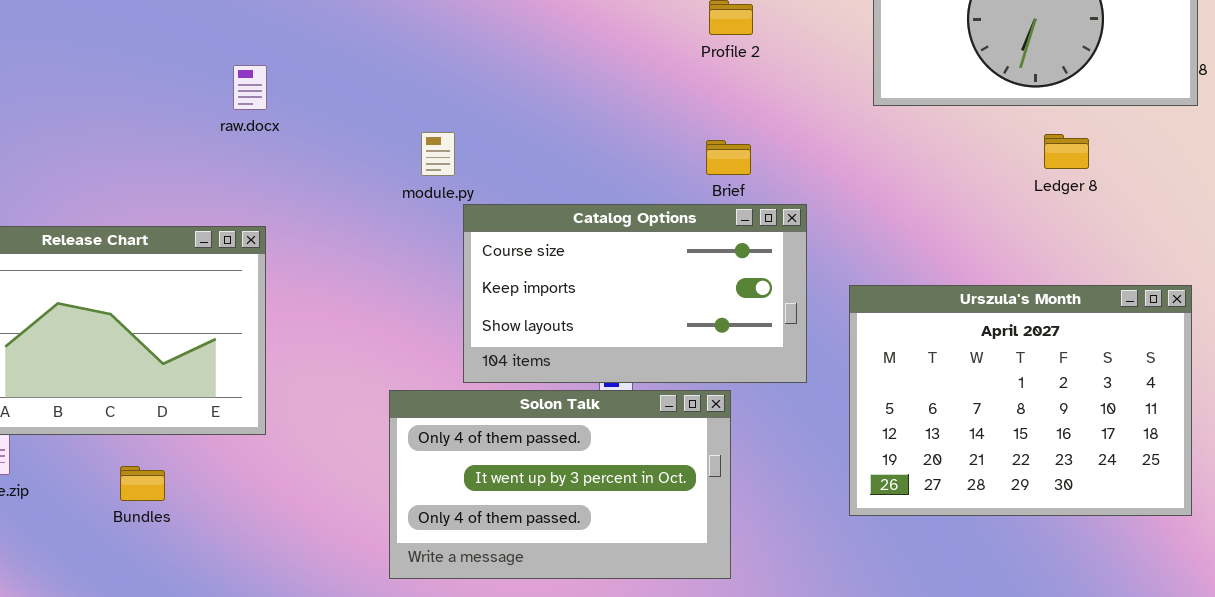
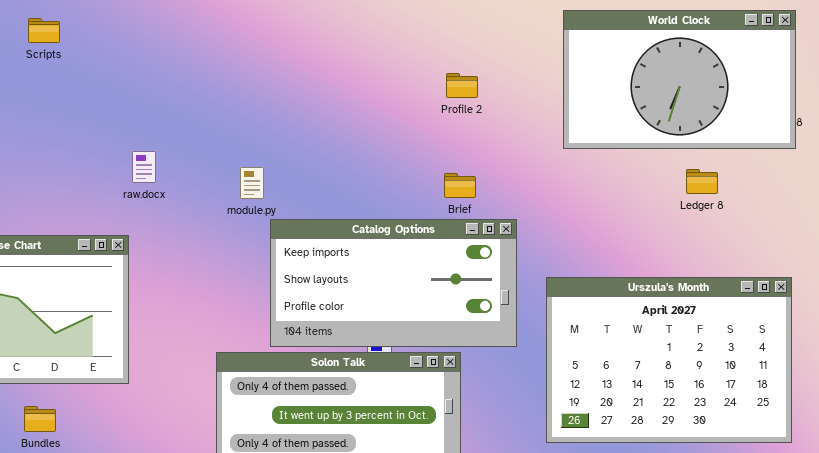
raw.docx: [233,65,267,110] -> [132,151,156,183], moved
Catalog Options: [463,204,807,383] -> [270,219,517,347], scrolled down 1 row

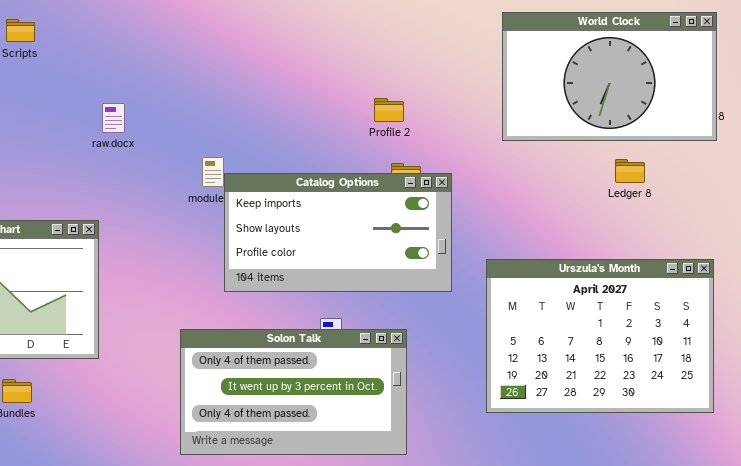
Profile 2: [446,73,478,98] -> [374,98,404,122], moved
raw.docx: [132,151,156,183] -> [102,103,125,133], moved
Catalog Options: [270,219,517,347] -> [224,173,452,292], moved

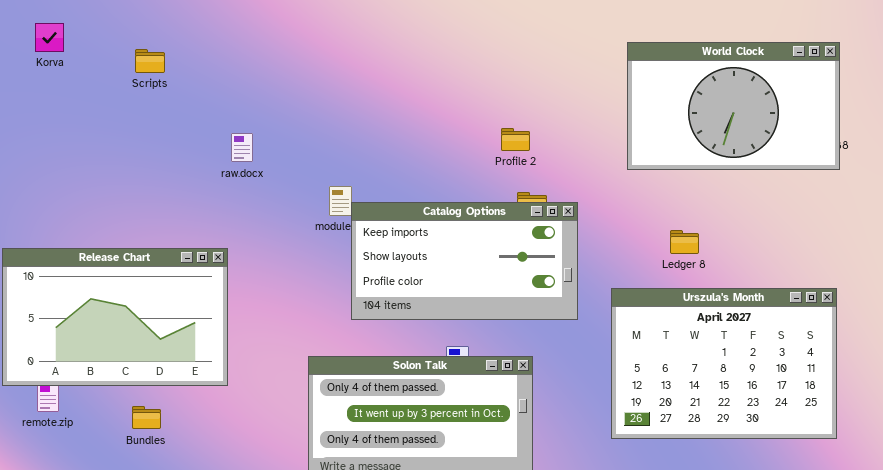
Ledger 8: [615,159,645,183] -> [670,230,699,254], moved

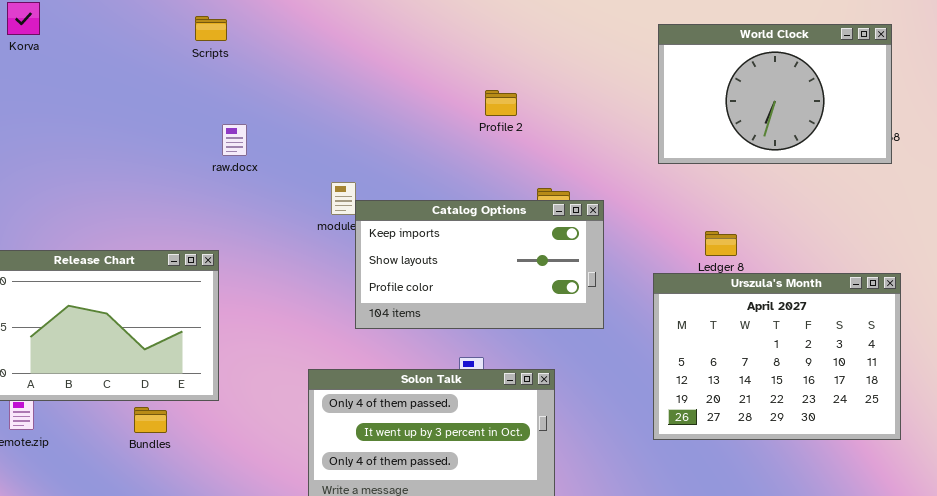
Scripts: [135,49,165,73] -> [195,16,227,41], moved
Profile 2: [501,128,530,151] -> [485,90,517,116], moved
Urszula's Month: [611,288,837,439] -> [653,273,901,440], moved
Bundles: [132,406,161,429] -> [134,407,167,433], moved

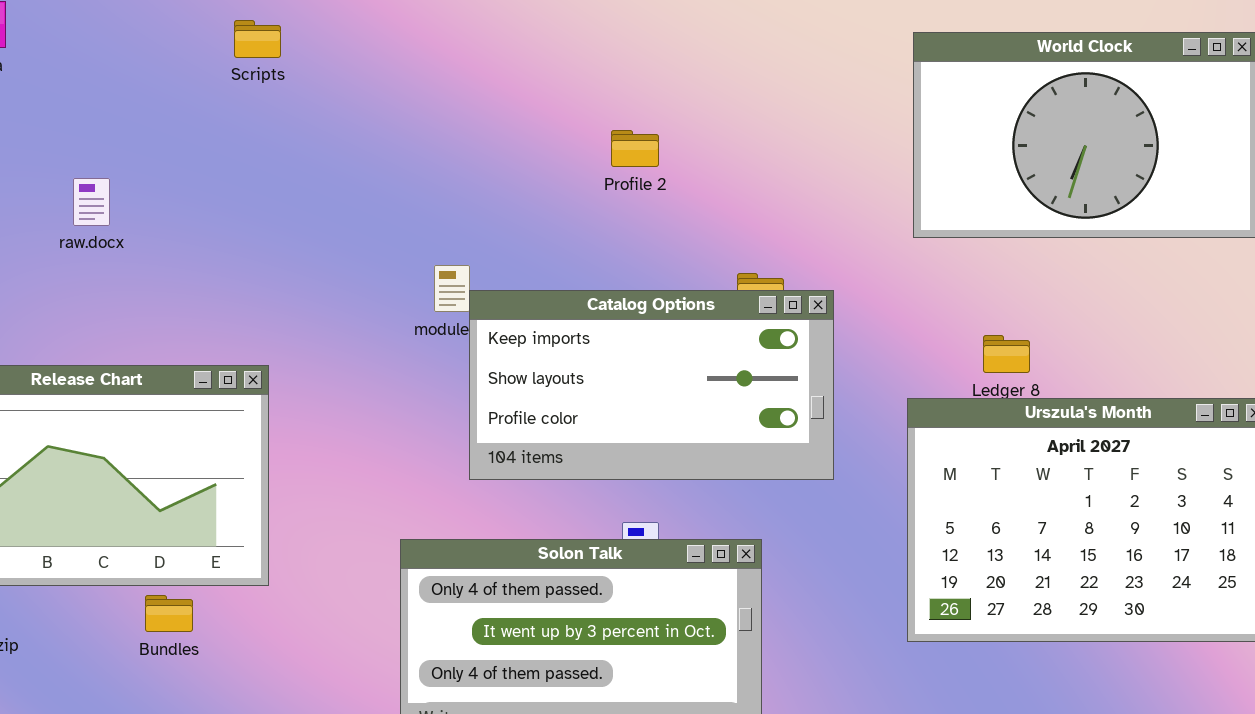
Profile 2: [485,90,517,116] -> [611,130,659,167], moved
raw.docx: [222,124,247,156] -> [73,178,110,226], moved

